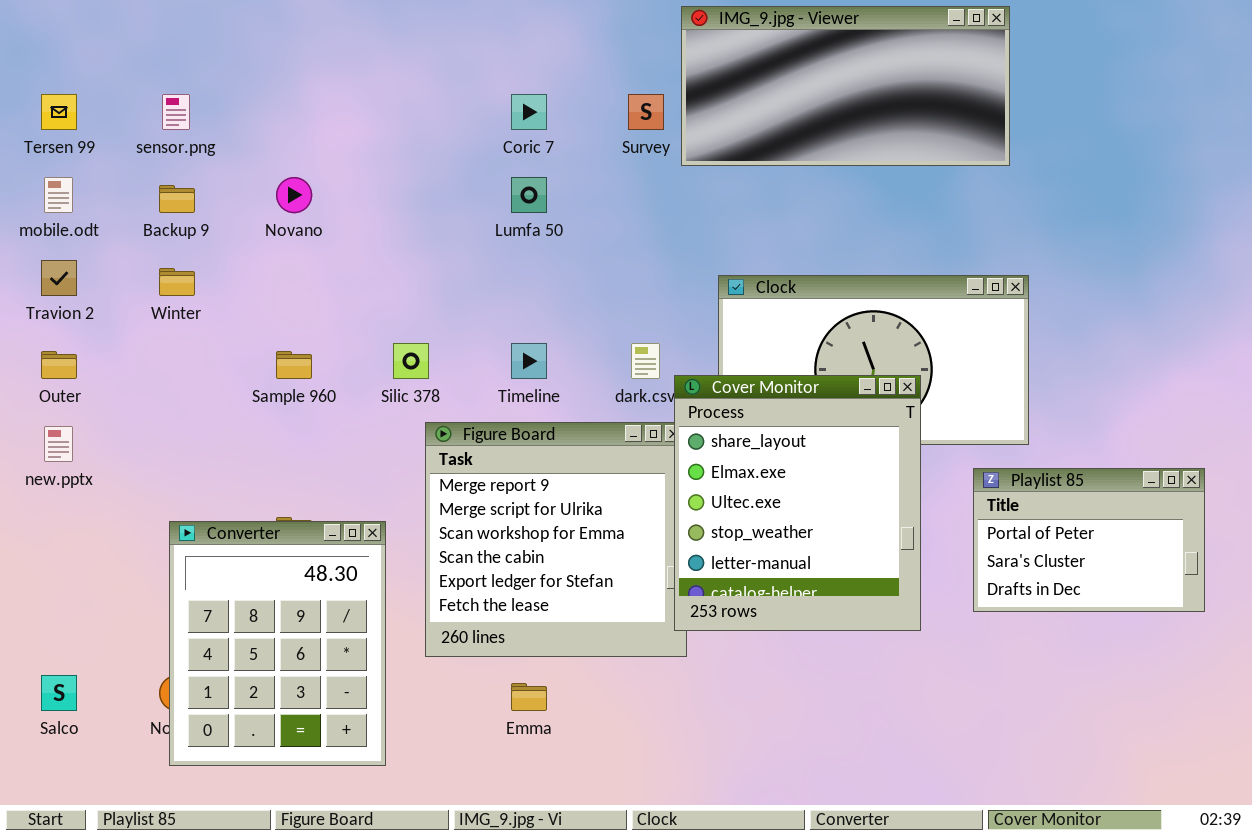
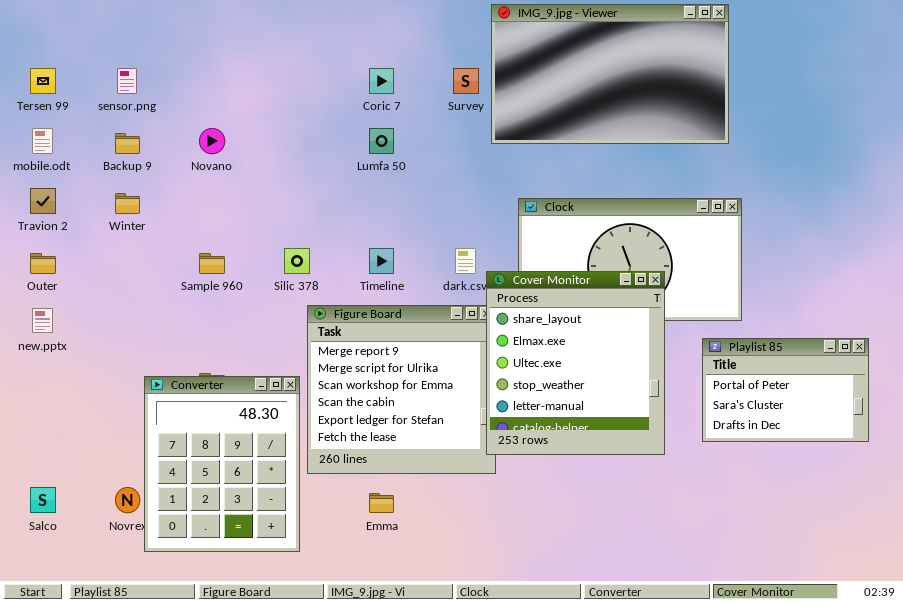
IMG_9.jpg - Viewer: [681,6,1010,166] -> [491,4,729,144], resized
Converter: [169,521,386,766] -> [144,376,300,552], moved

